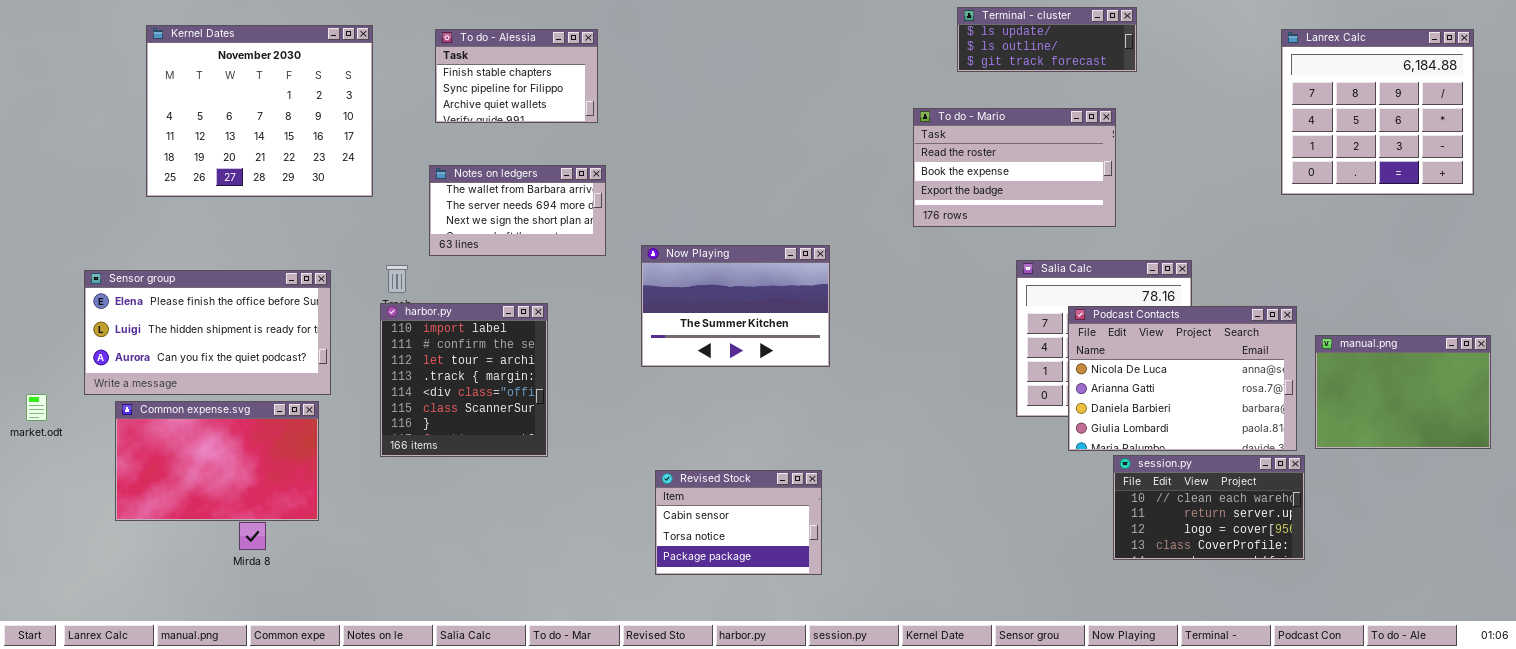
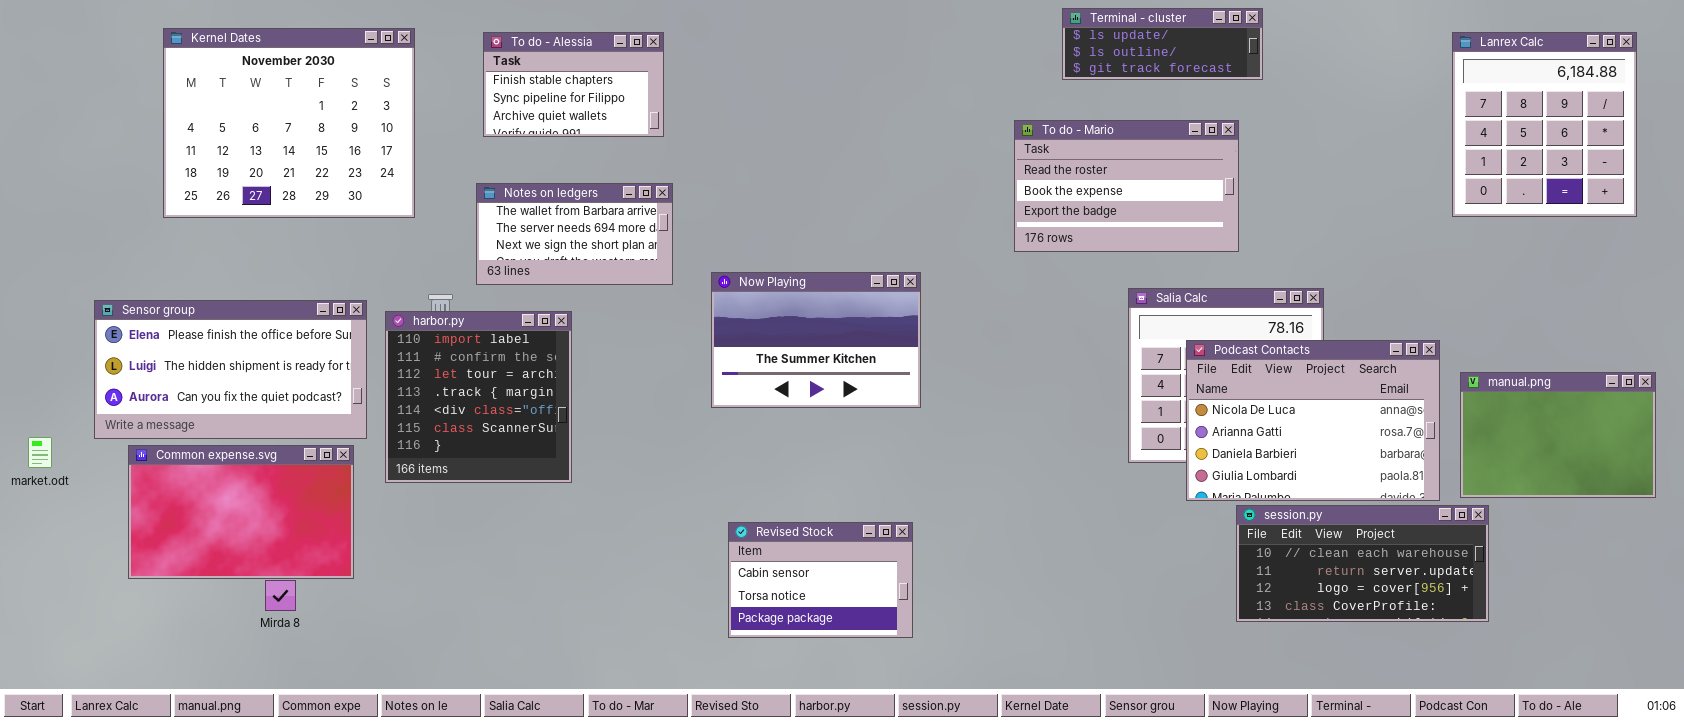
Lanrex Calc: [1281,29,1474,195] -> [1452,32,1637,217], resized
harbor.py: [380,303,548,457] -> [385,311,572,483], moved
session.py: [1113,455,1305,560] -> [1236,505,1489,622], resized

